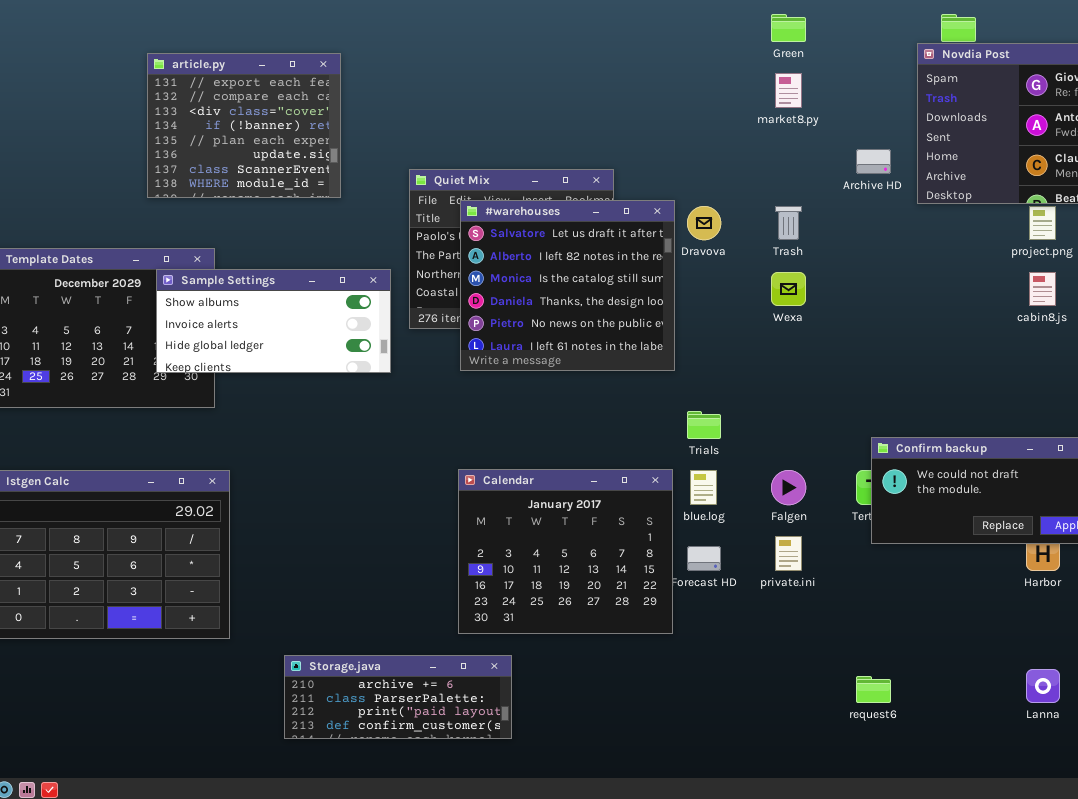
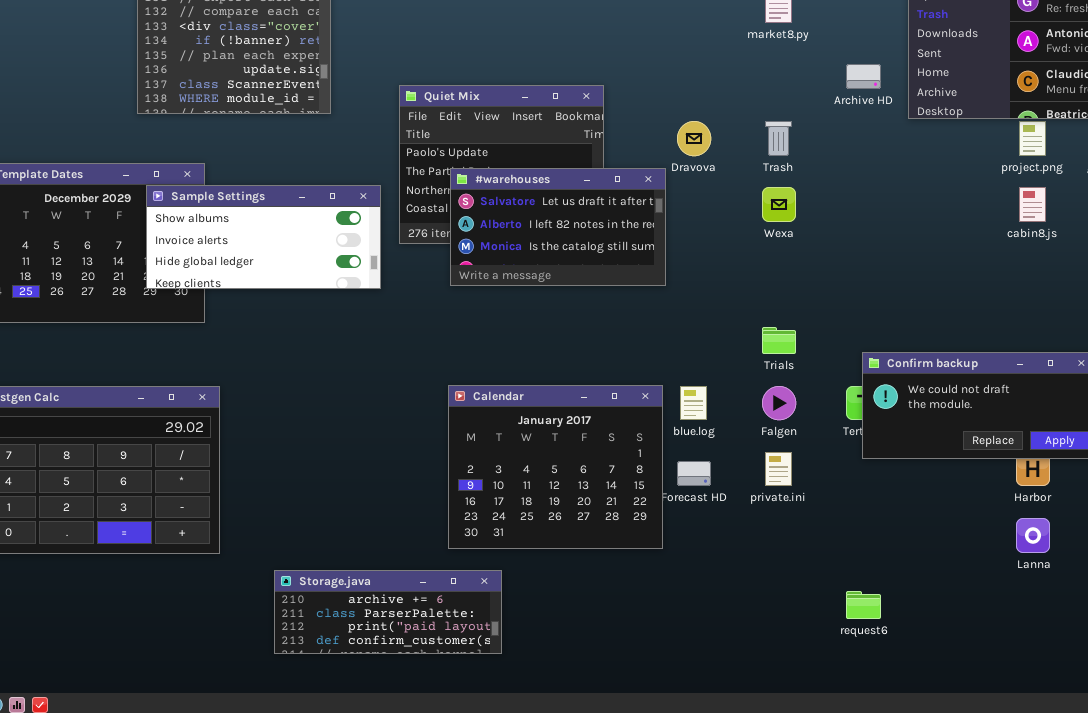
#warehouses: [460,200,675,371] -> [450,168,666,286], resized
Trials: [687,411,721,439] -> [762,327,796,354], moved
Lanna: [1026,669,1060,703] -> [1016,518,1050,553], moved

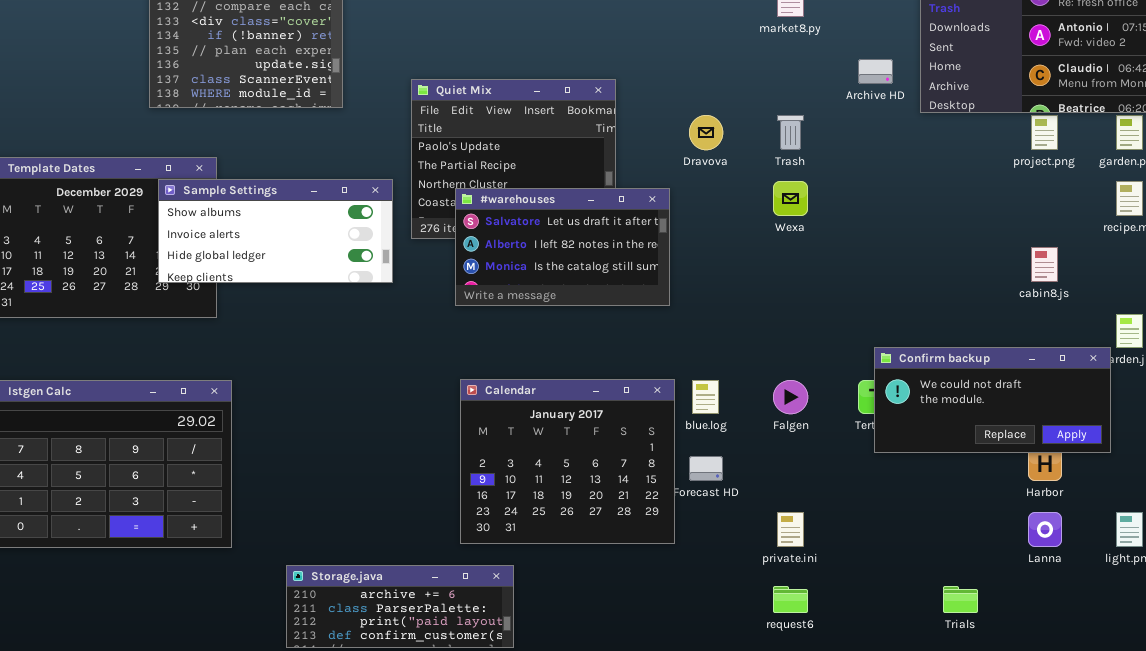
#warehouses: [450,168,666,286] -> [455,188,670,306], moved
cabin8.js: [1019,187,1046,222] -> [1031,247,1058,282], moved
Trials: [762,327,796,354] -> [943,586,978,613], moved
private.ini: [765,452,792,486] -> [777,512,804,547], moved
request6: [846,591,881,619] -> [773,586,808,613], moved

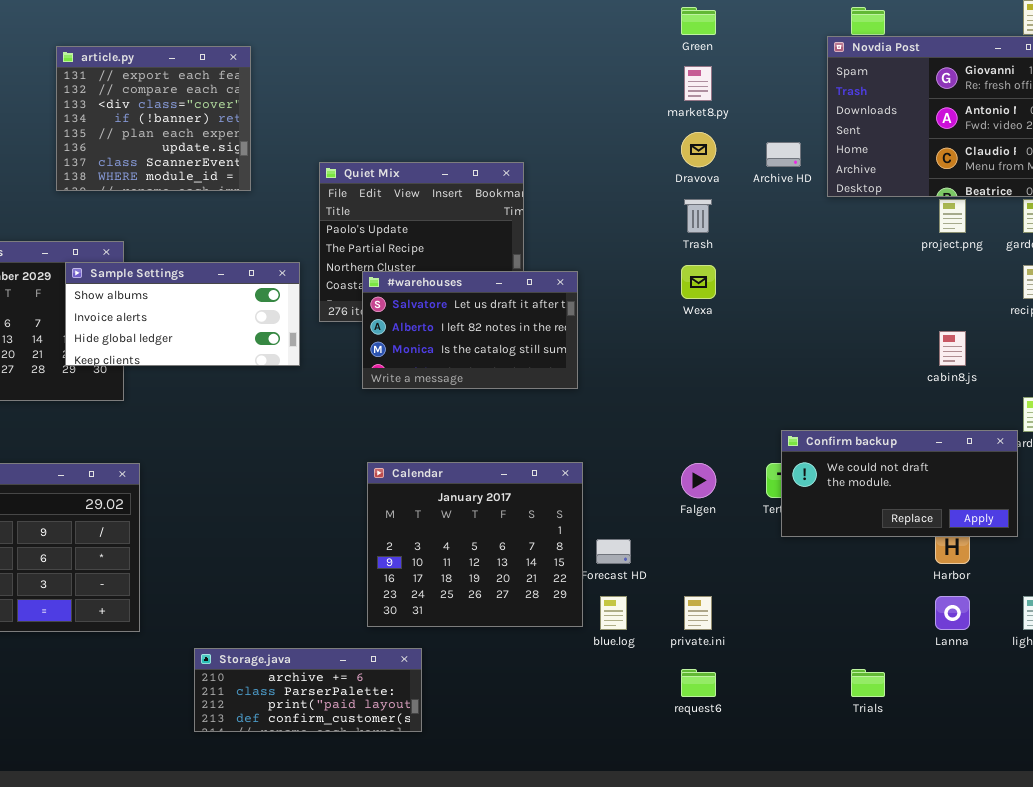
Dravova: [689,115,723,150] -> [681,132,716,167], moved
blue.log: [692,380,719,414] -> [600,596,627,630], moved

